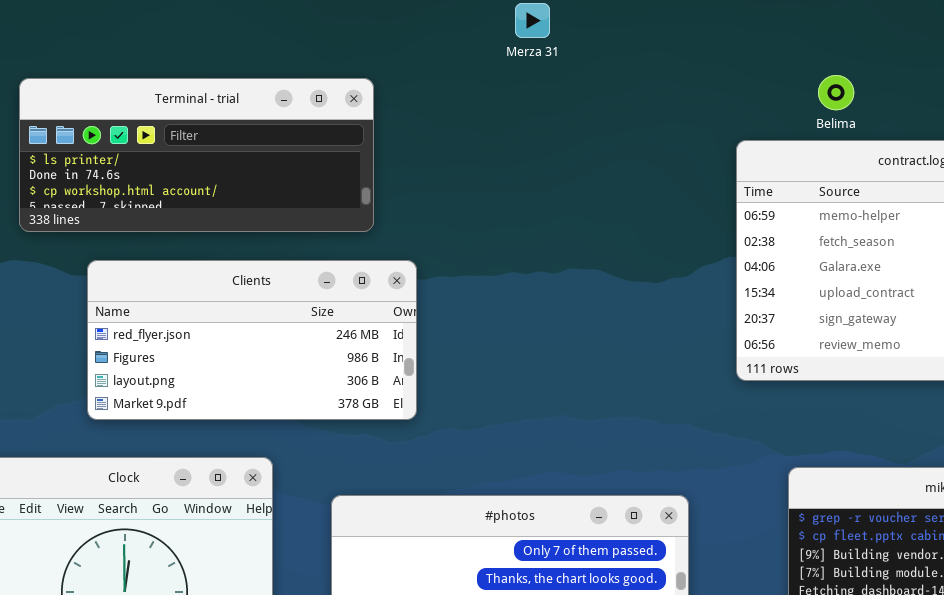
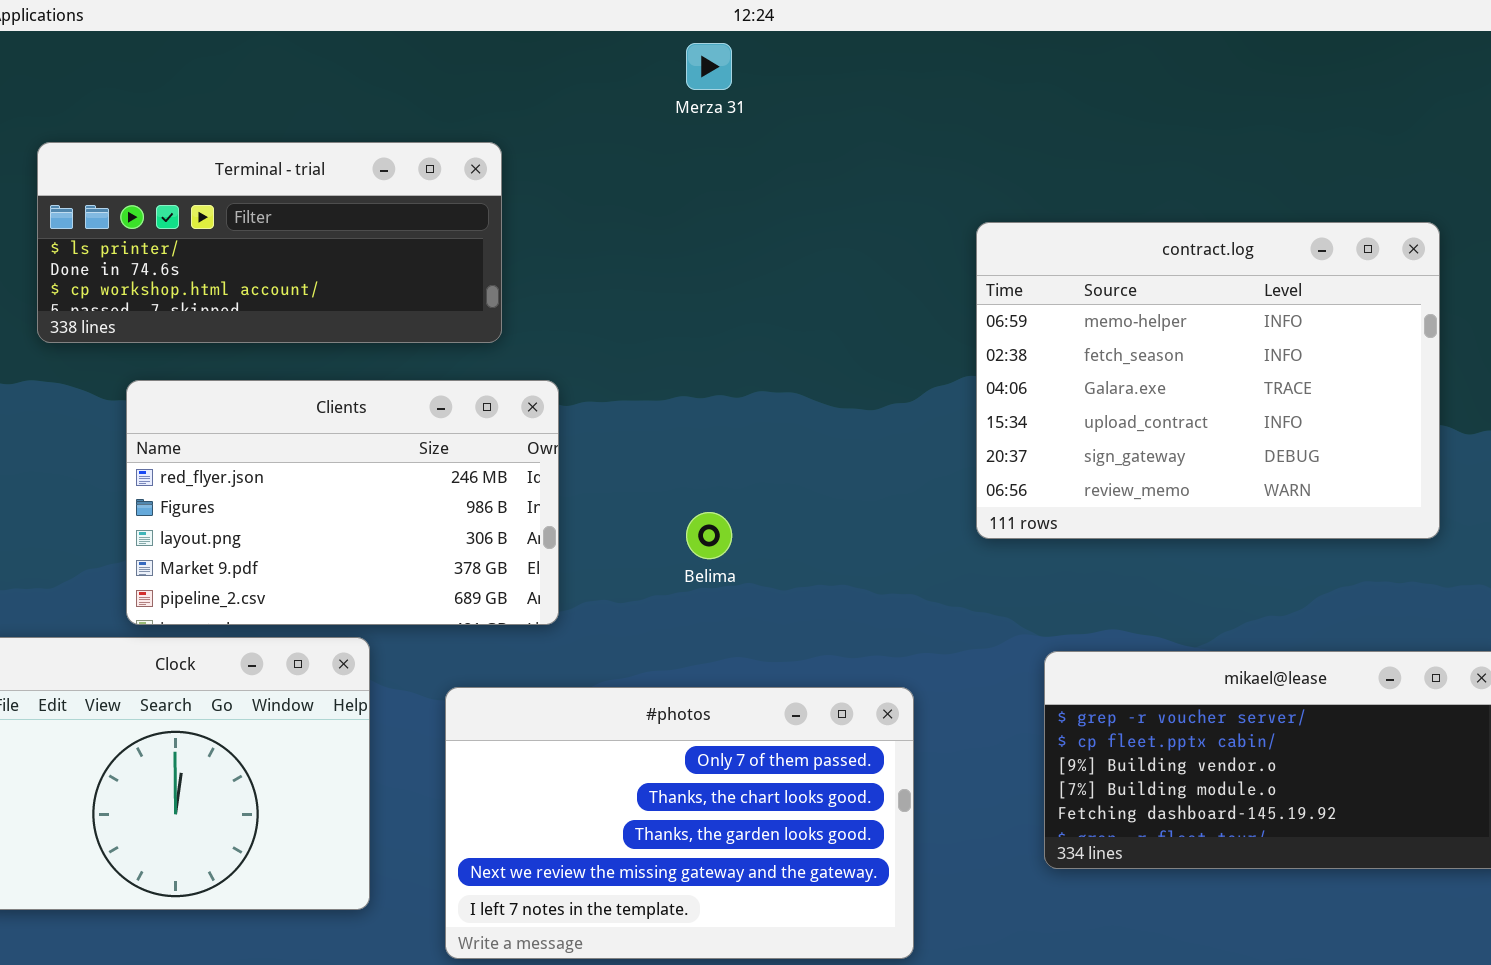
Belima: [818,75,854,110] -> [686,512,732,559], moved
Clients: [87,260,417,420] -> [126,380,559,625], resized

